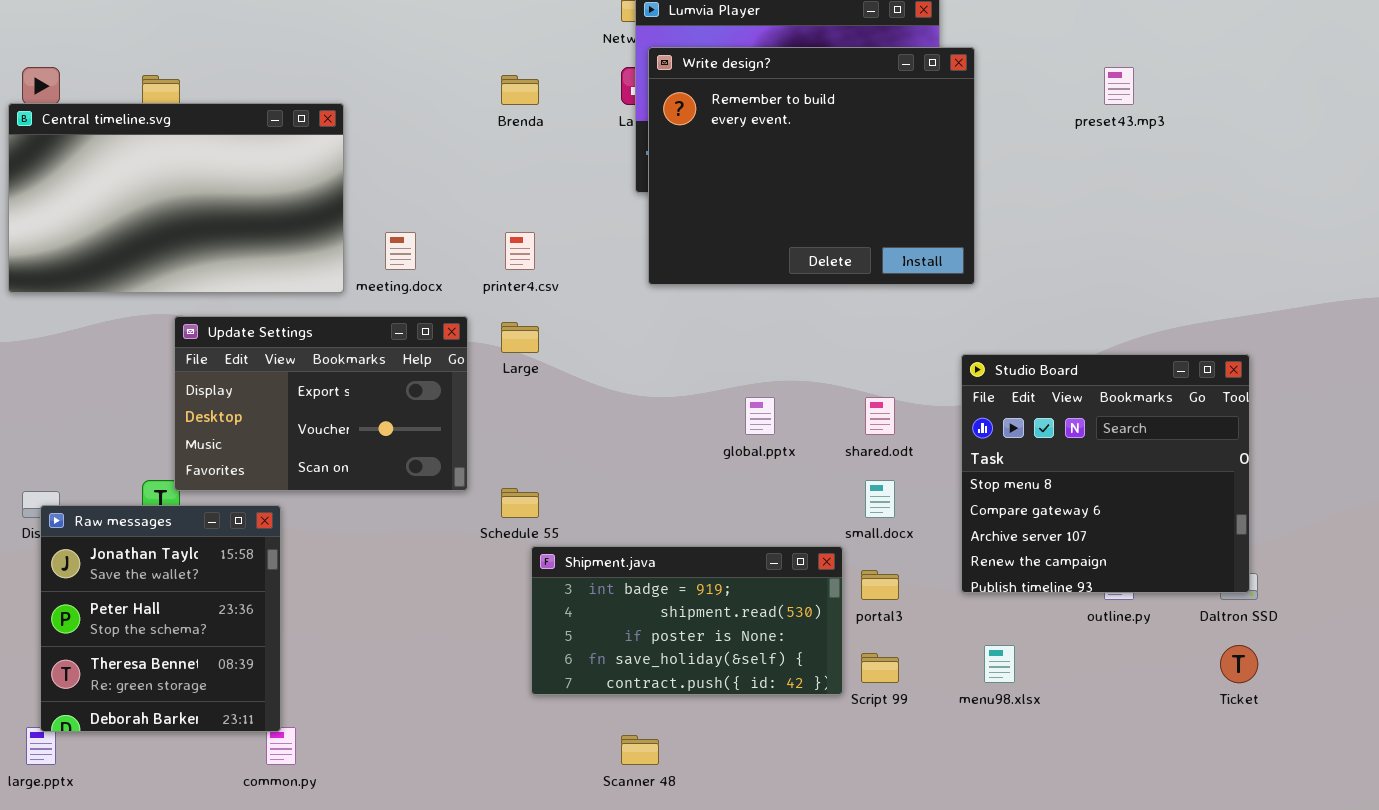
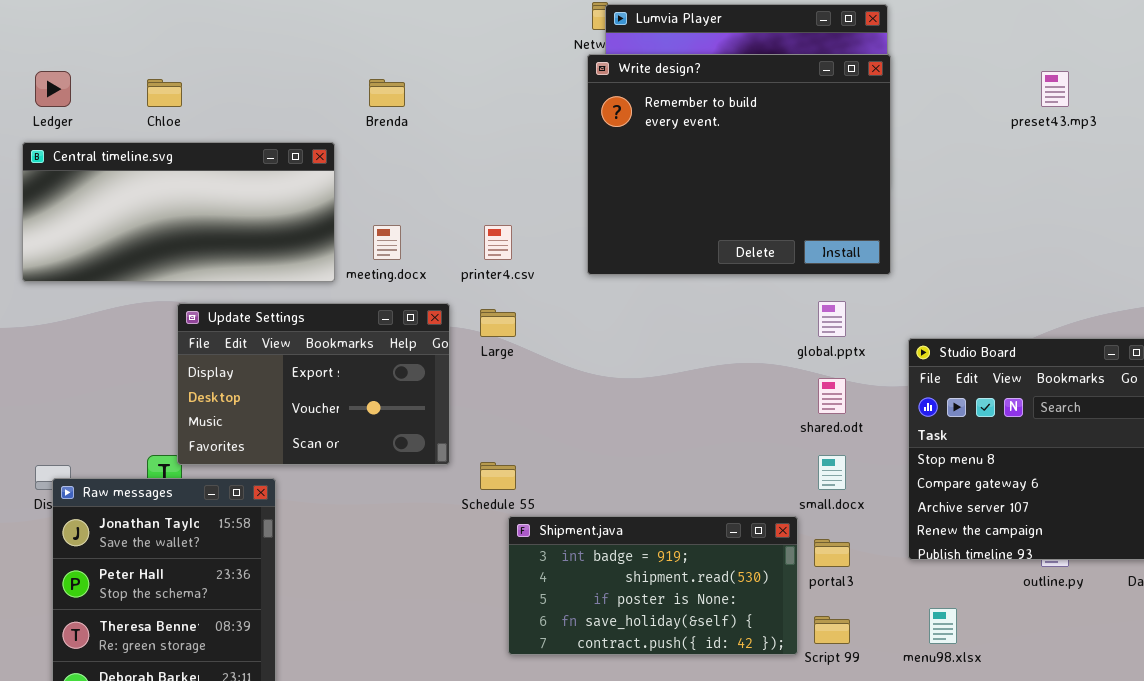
Write design?: [648,47,975,285] -> [587,54,891,275], moved
Brenda: [501,75,539,105] -> [369,79,405,107], moved
Central timeline.svg: [8,103,344,293] -> [22,142,335,282], resized
global.pptx: [745,397,775,435] -> [818,301,846,337], moved

